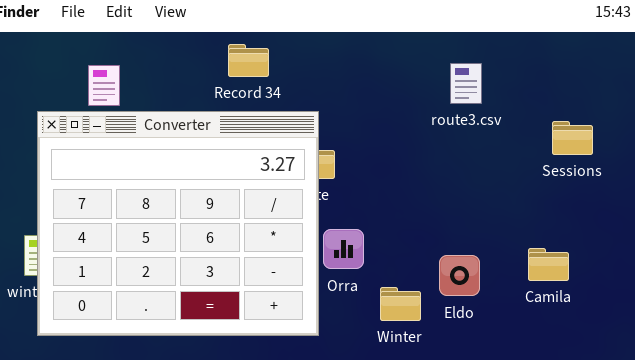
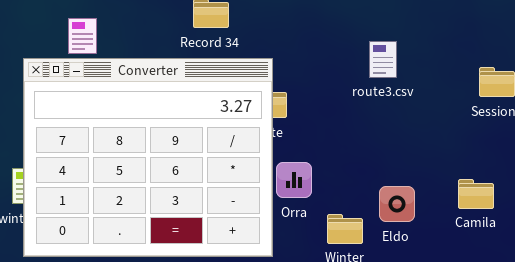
route3.csv: [450,63,482,104] -> [369,41,397,78], moved

